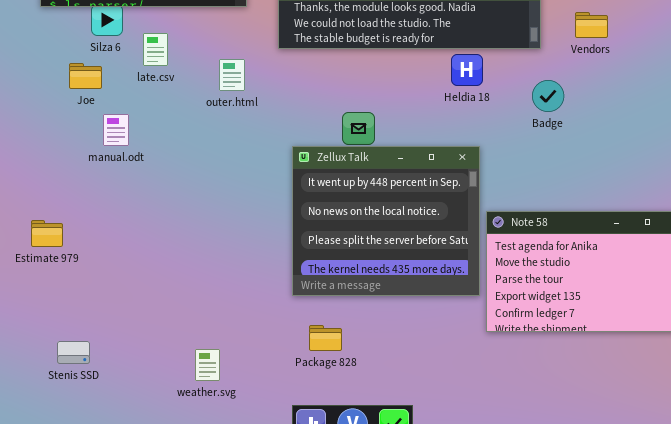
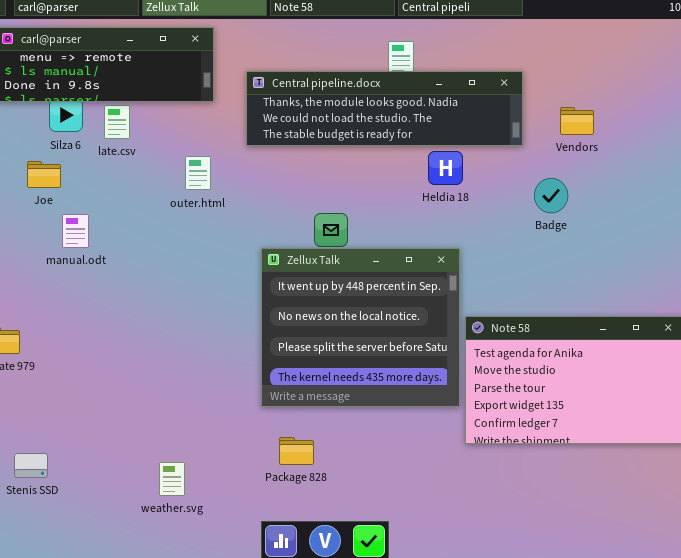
late.csv: [143,33,168,66] -> [104,105,130,139], moved
Badge: [532,80,564,112] -> [534,178,568,213], moved

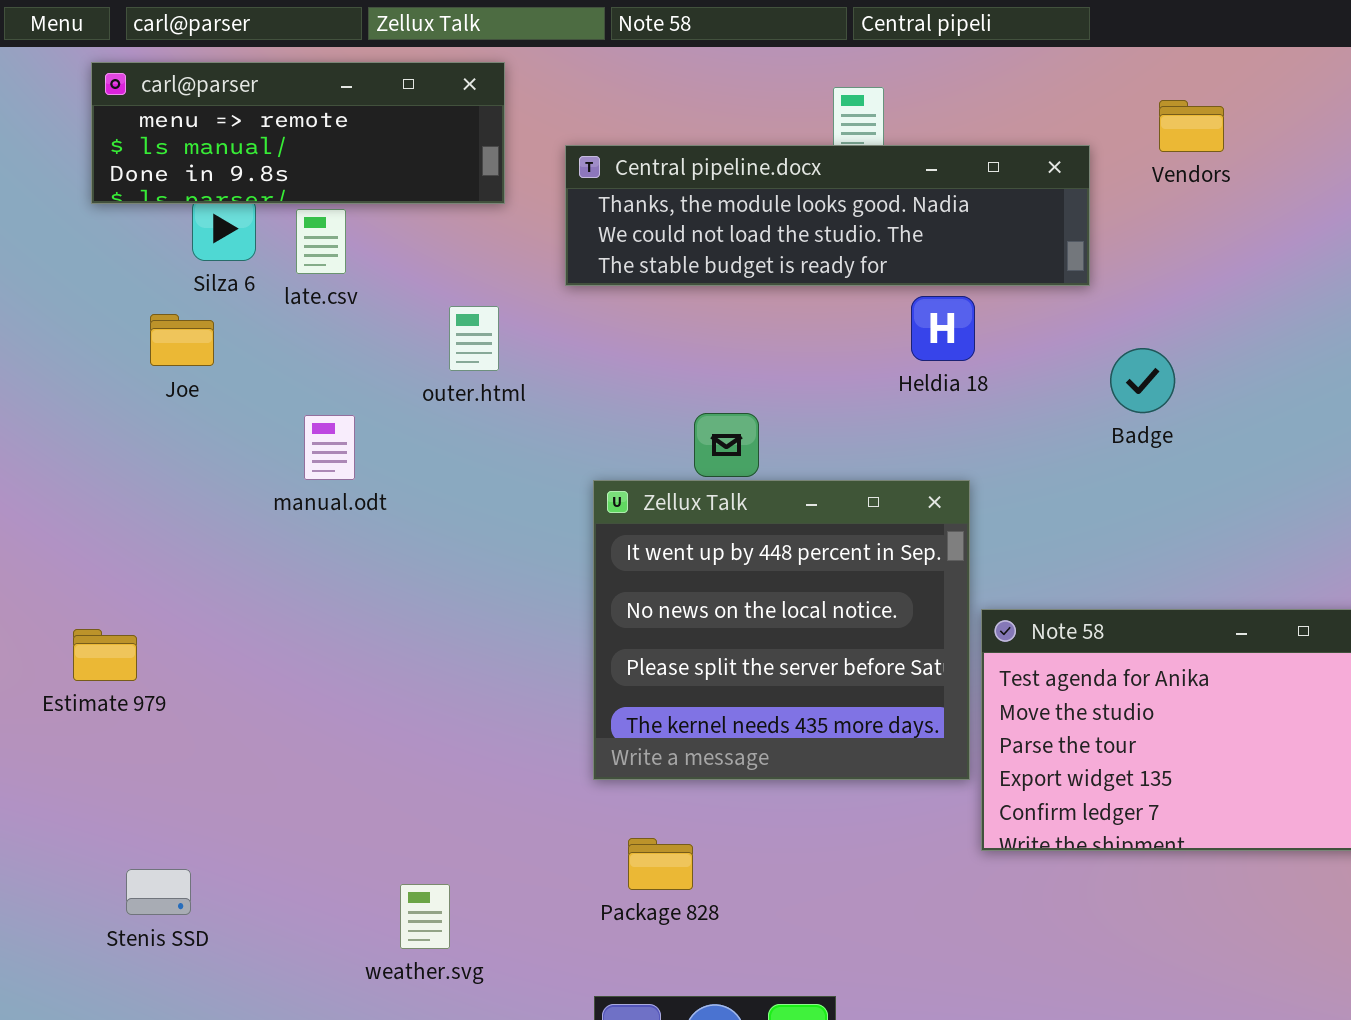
Vendors: [560,107,594,135] -> [1159,100,1224,152], moved
manual.odt: [62,214,89,248] -> [304,415,355,480], moved

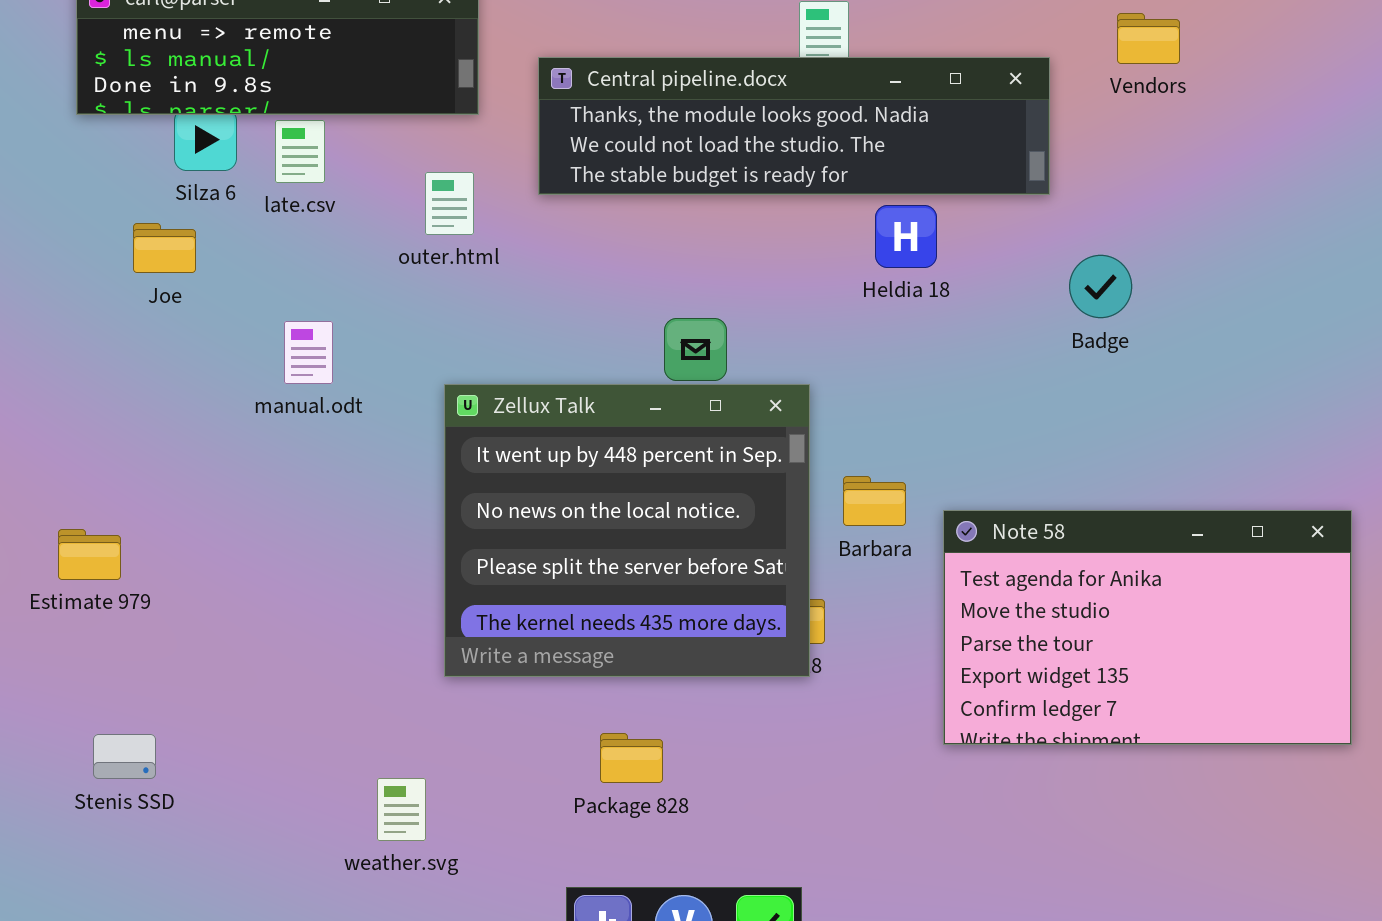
outer.html: [449,306,499,371] -> [425,172,474,235], moved
Zellux Talk: [593,480,970,780] -> [444,384,810,677], moved
Stenis SSD: [126,869,191,915] -> [93,734,156,779], moved

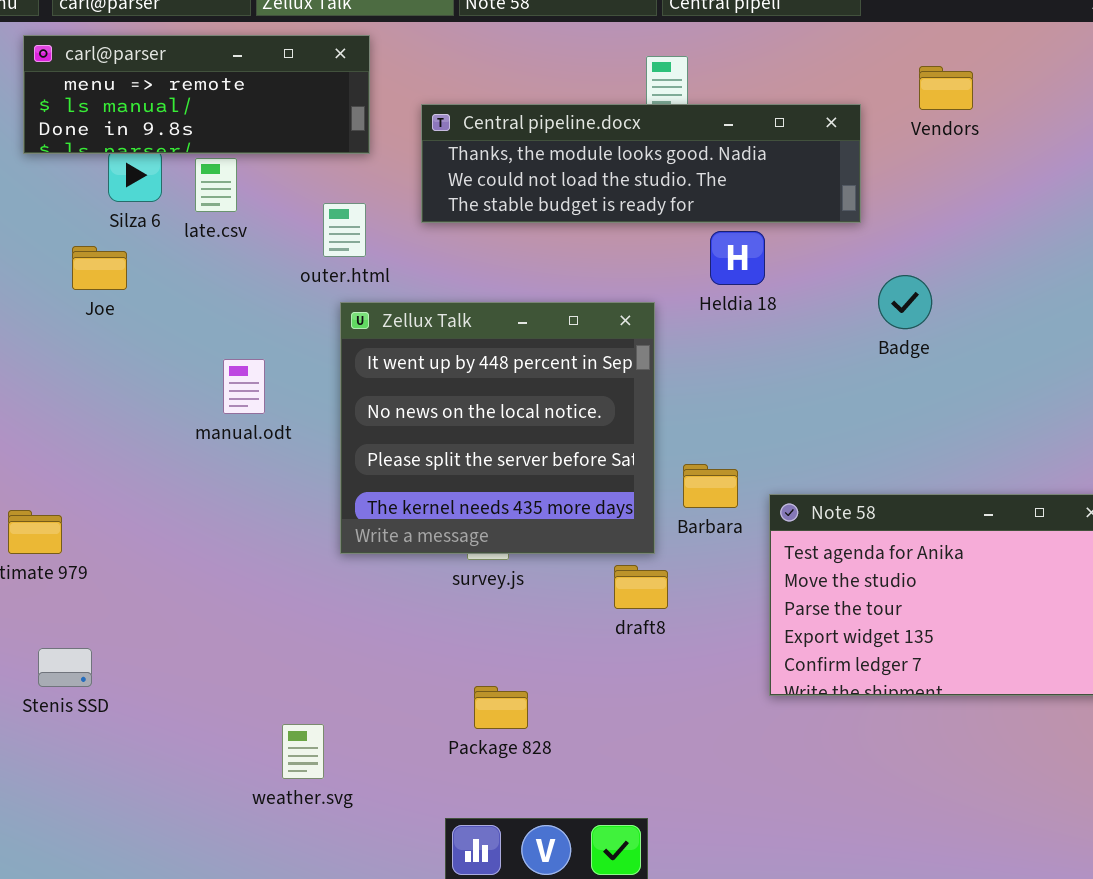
manual.odt: [284,321,333,384] -> [223,359,265,414], moved
Zellux Talk: [444,384,810,677] -> [340,302,655,554], moved
Stenis SSD: [93,734,156,779] -> [38,648,92,687], moved

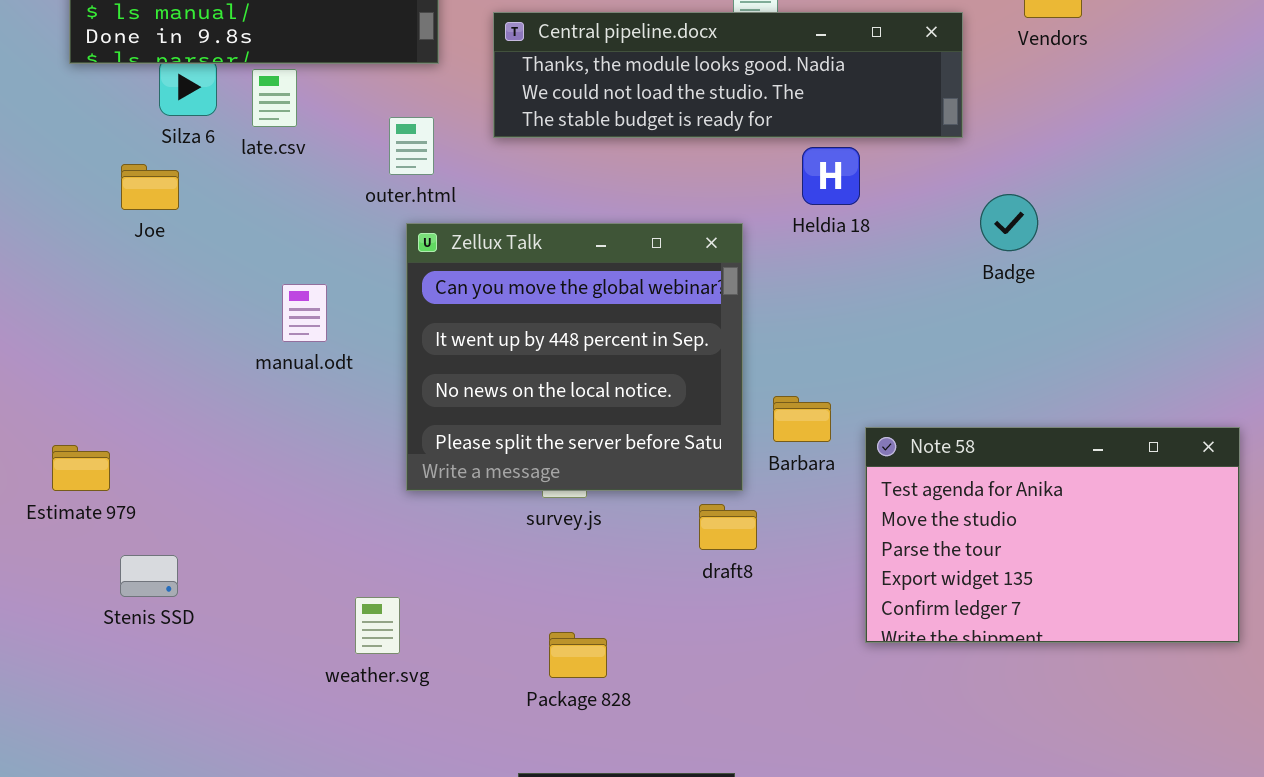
Zellux Talk: [340,302,655,554] -> [406,223,743,491], scrolled up 1 row
Stenis SSD: [38,648,92,687] -> [120,555,178,597], moved
weather.svg: [282,724,324,779] -> [355,597,400,654], moved

